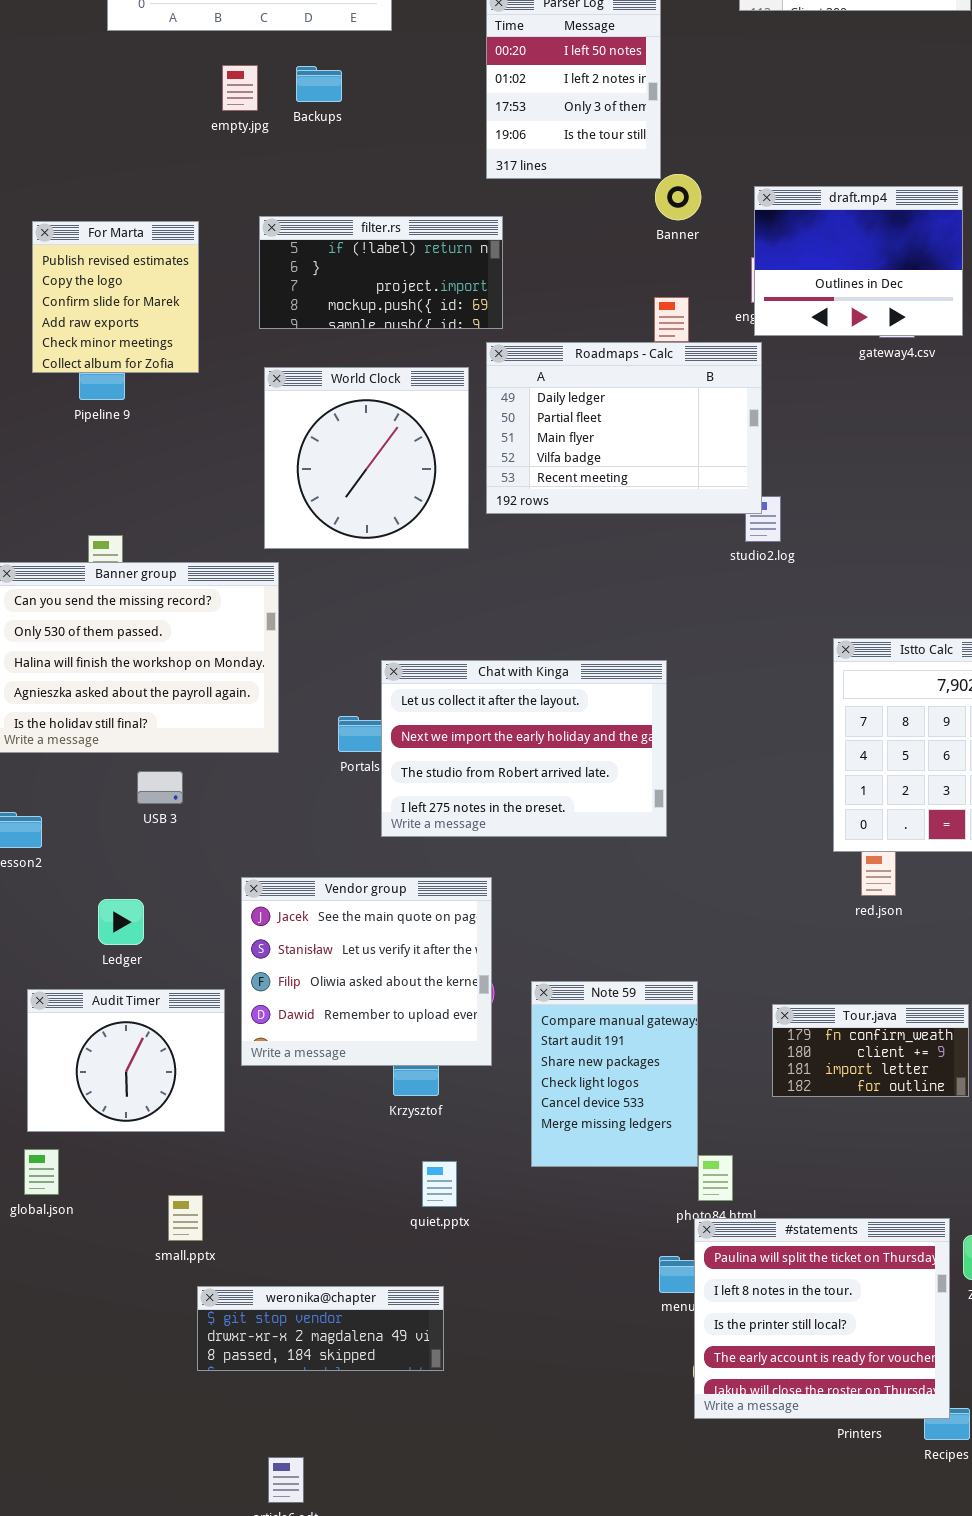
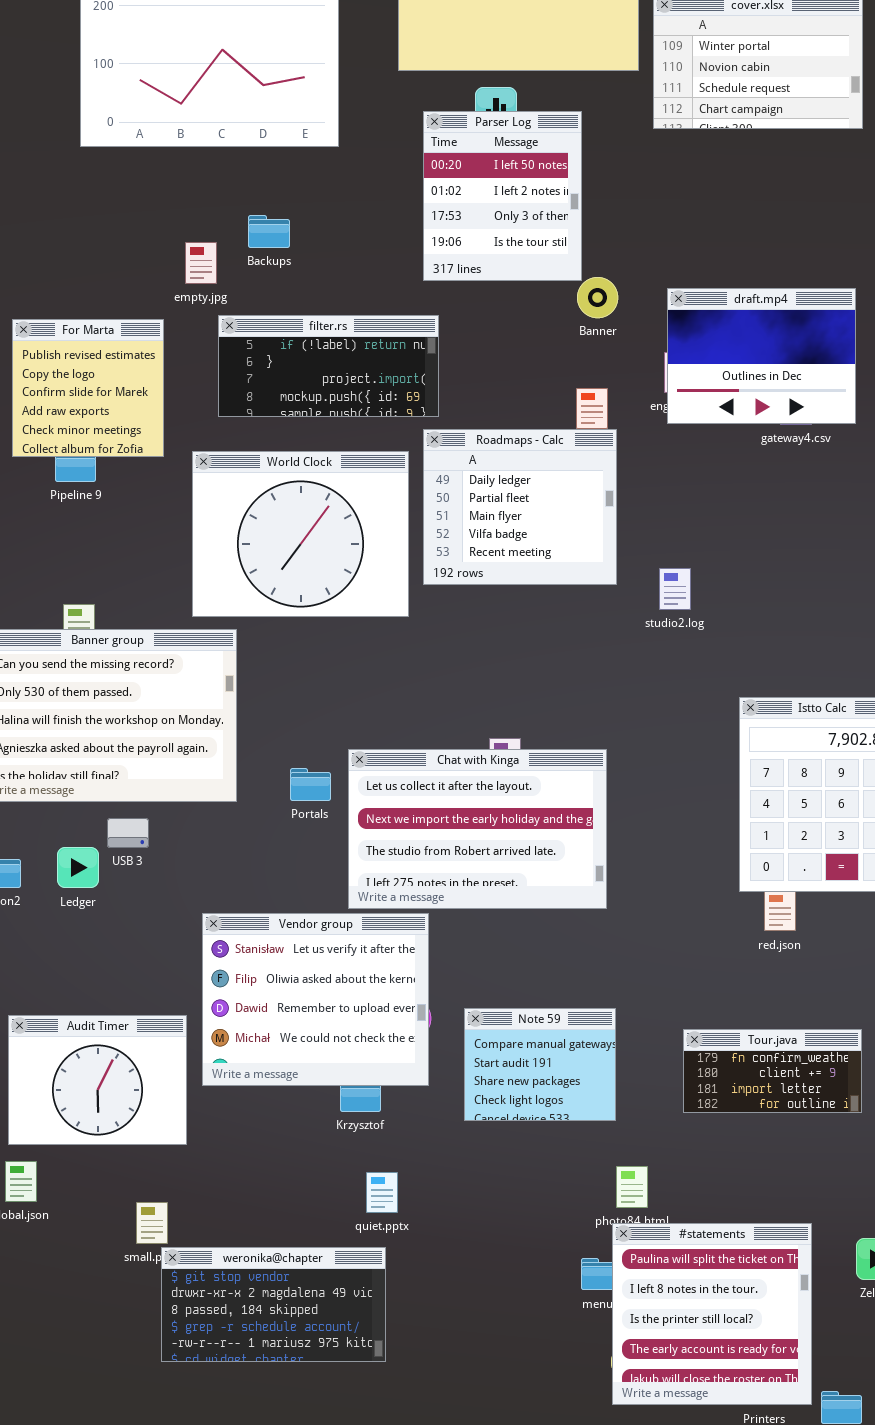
empty.jpg: [222,65,258,111] -> [185,242,217,284], moved
Backups: [296,66,342,102] -> [248,215,290,248], moved
Roadmaps - Calc: [486,342,762,514] -> [423,429,617,585], resized
World Clock: [264,367,469,549] -> [192,451,409,617], resized
Chat with Kinga: [381,660,667,837] -> [348,749,607,909], moved
Vendor group: [241,877,492,1066] -> [202,913,429,1086], scrolled down 1 row
Ledger: [98,899,144,945] -> [57,847,99,888], moved
Note 59: [531,981,698,1167] -> [464,1008,616,1121], resized
#statements: [694,1218,950,1419] -> [612,1223,812,1405], resized
weronika@chapter: [197,1286,444,1371] -> [161,1247,386,1362], resized

